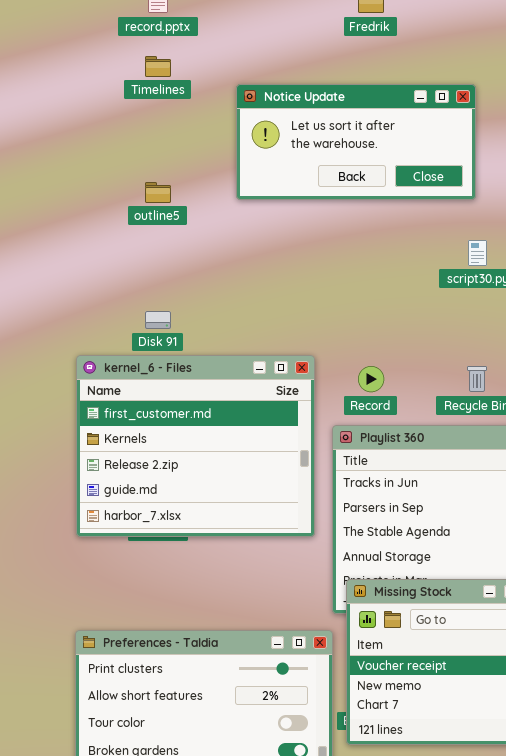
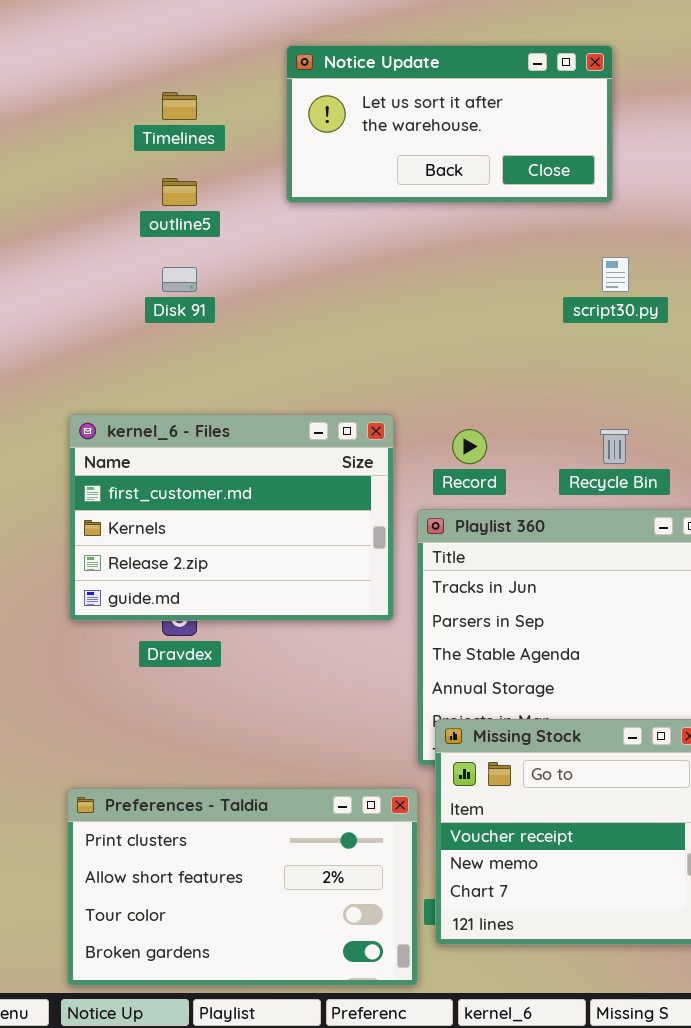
Timelines: [145,56,171,77] -> [162,92,197,120], moved
Disk 91: [145,311,171,329] -> [162,267,197,292], moved
kernel_6 - Files: [76,355,315,537] -> [69,414,394,621], resized

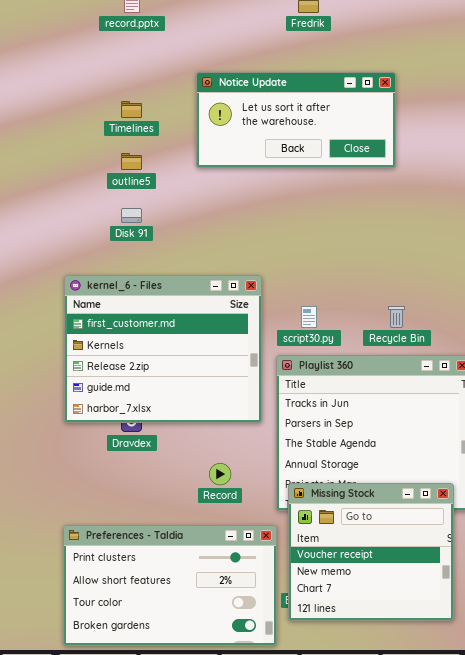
script30.py: [602,257,629,292] -> [301,306,317,328], moved
kernel_6 - Files: [69,414,394,621] -> [64,275,262,423], resized
Record: [452,429,487,464] -> [209,463,231,485], moved

